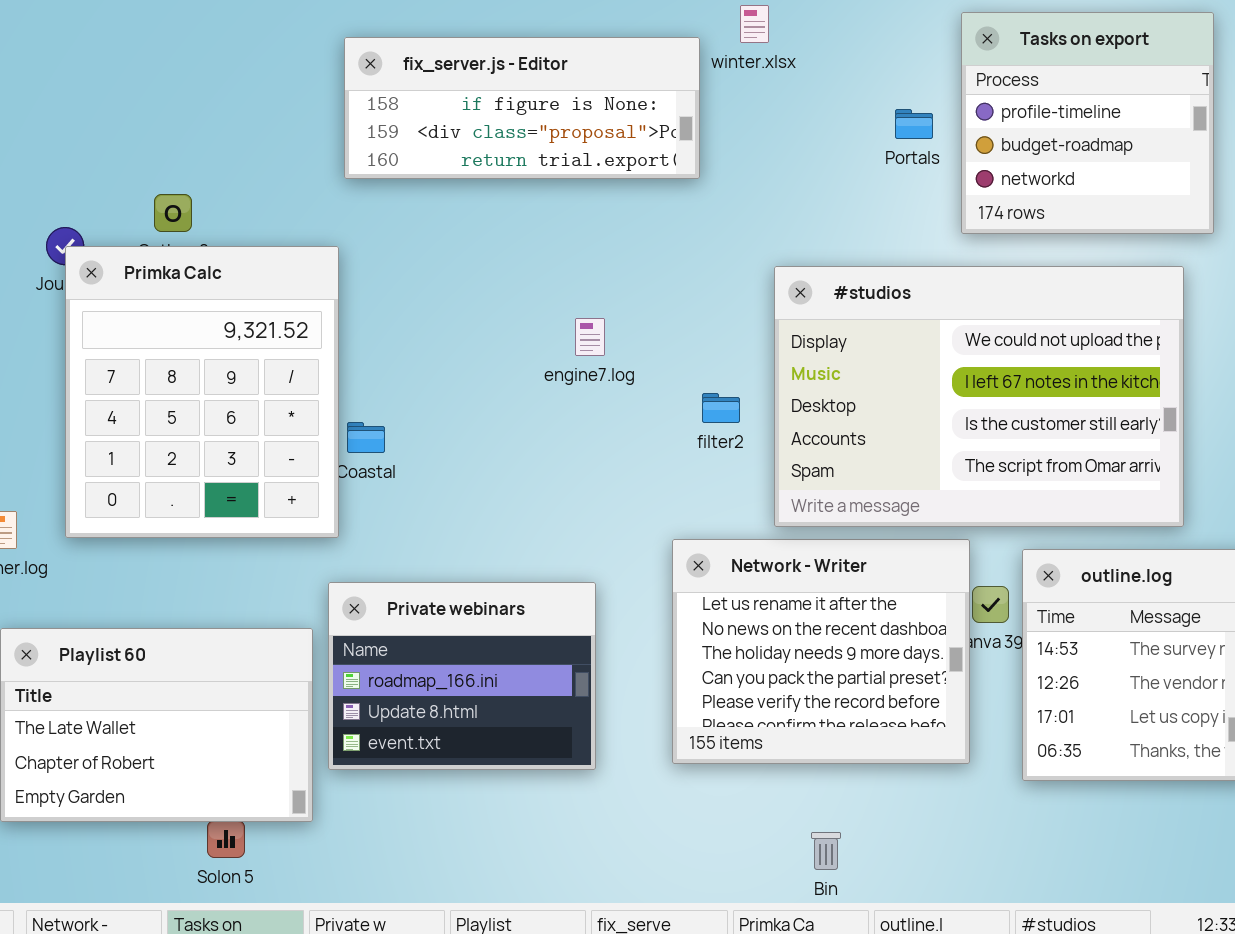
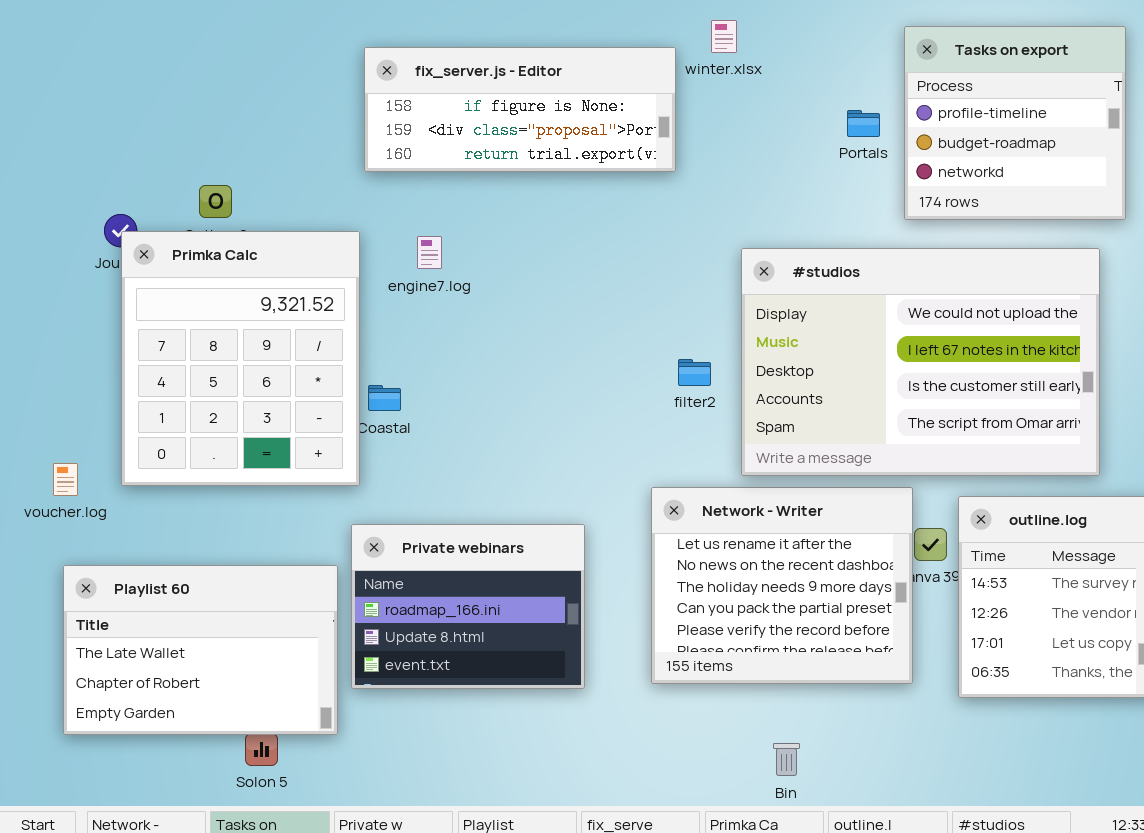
engine7.log: [575,318,605,356] -> [417,236,442,269], moved

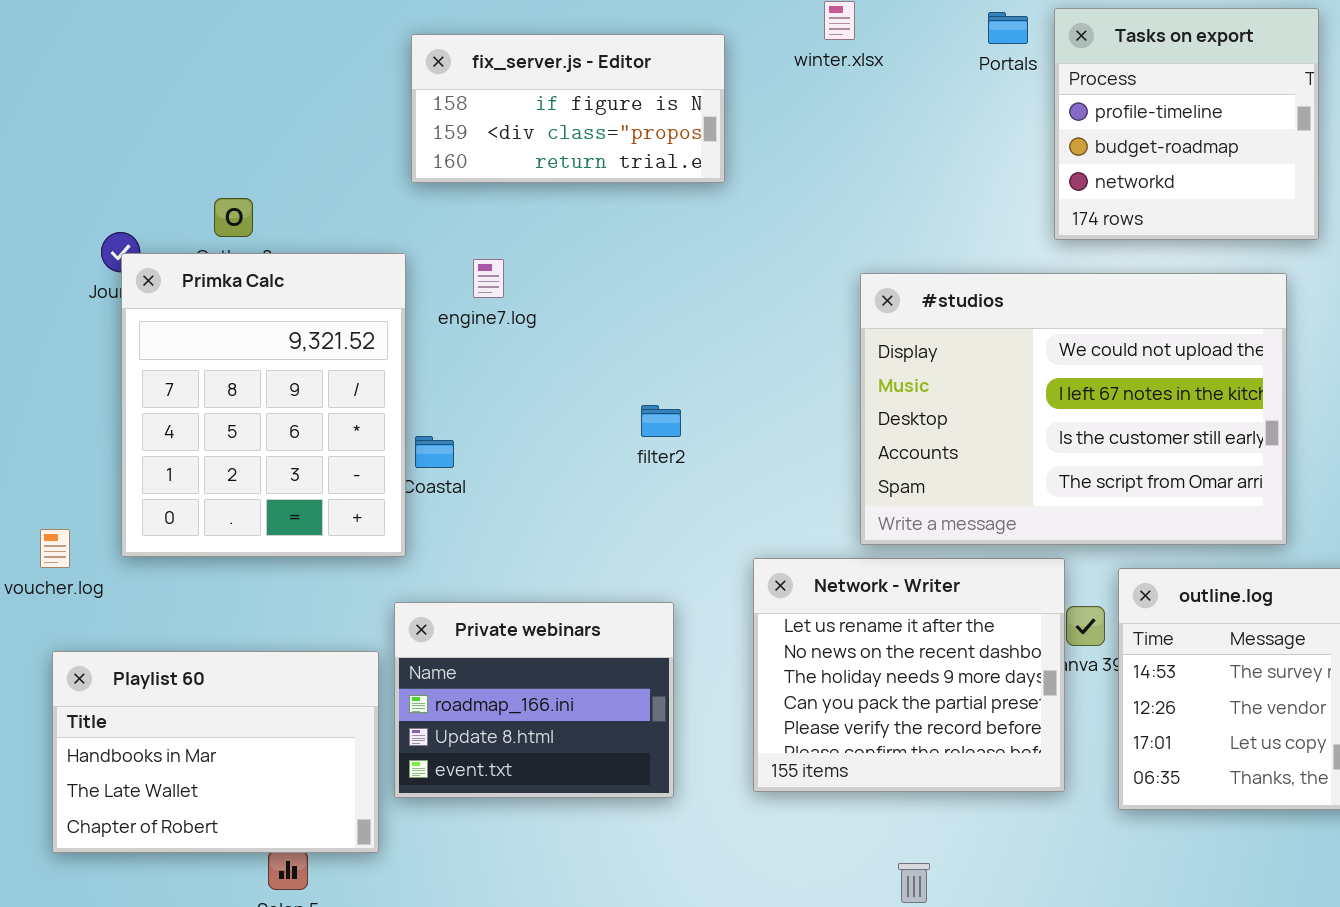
fix_server.js - Editor: [364,47,676,172] -> [411,34,725,183], resized
Portals: [847,110,880,137] -> [988,12,1028,44], moved
filter2: [678,359,711,386] -> [641,405,681,437], moved
Playlist 60: [63,565,338,735] -> [52,651,379,853], scrolled up 1 row

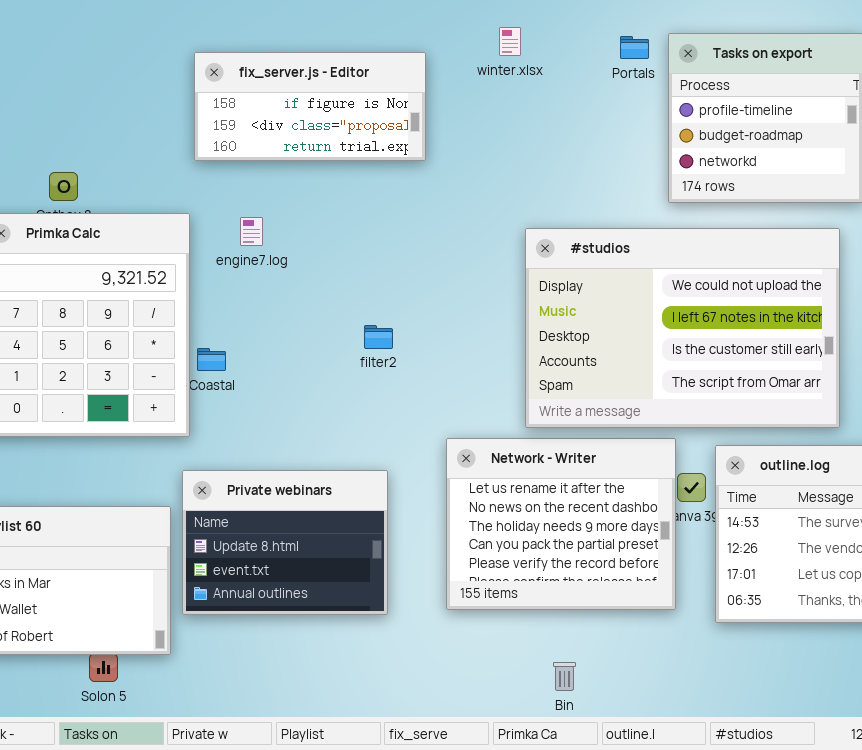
Private webinars: [394,602,674,798] -> [182,470,388,615], scrolled down 1 row

